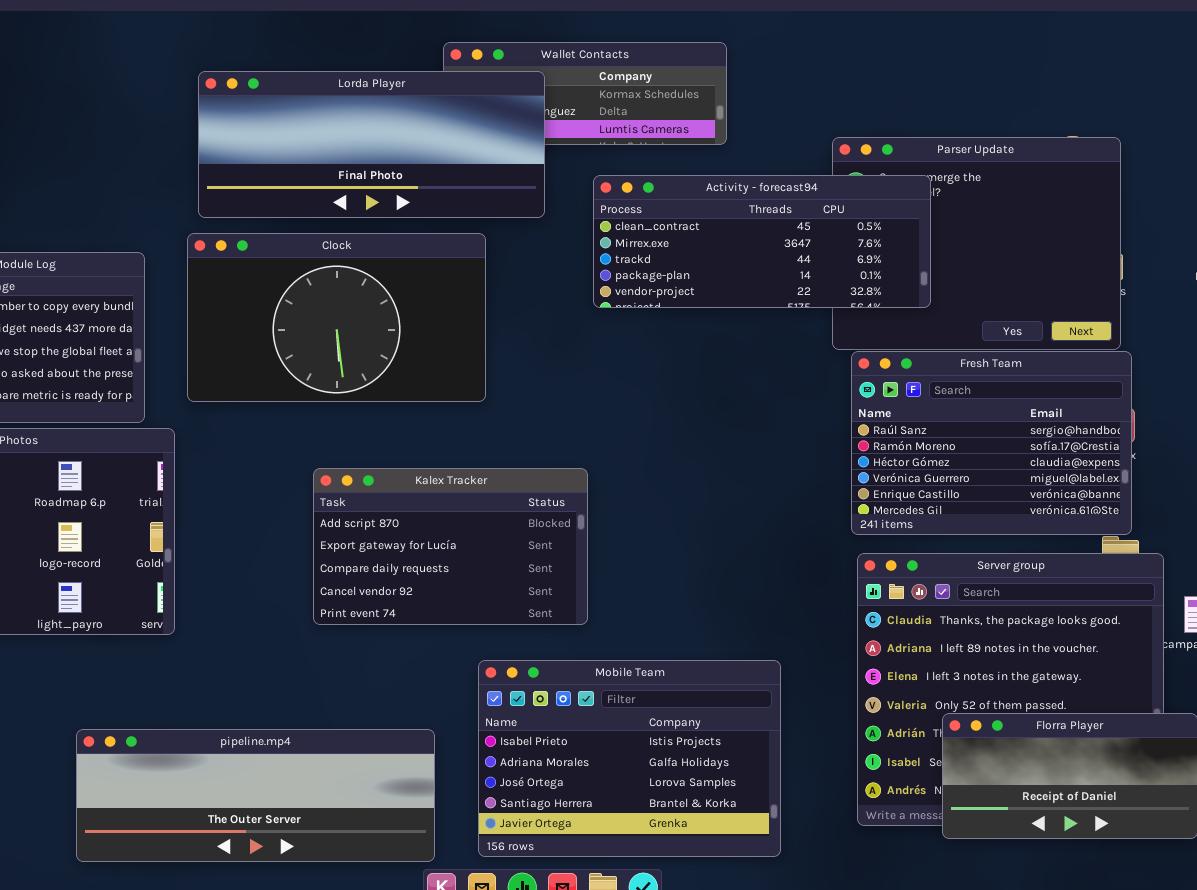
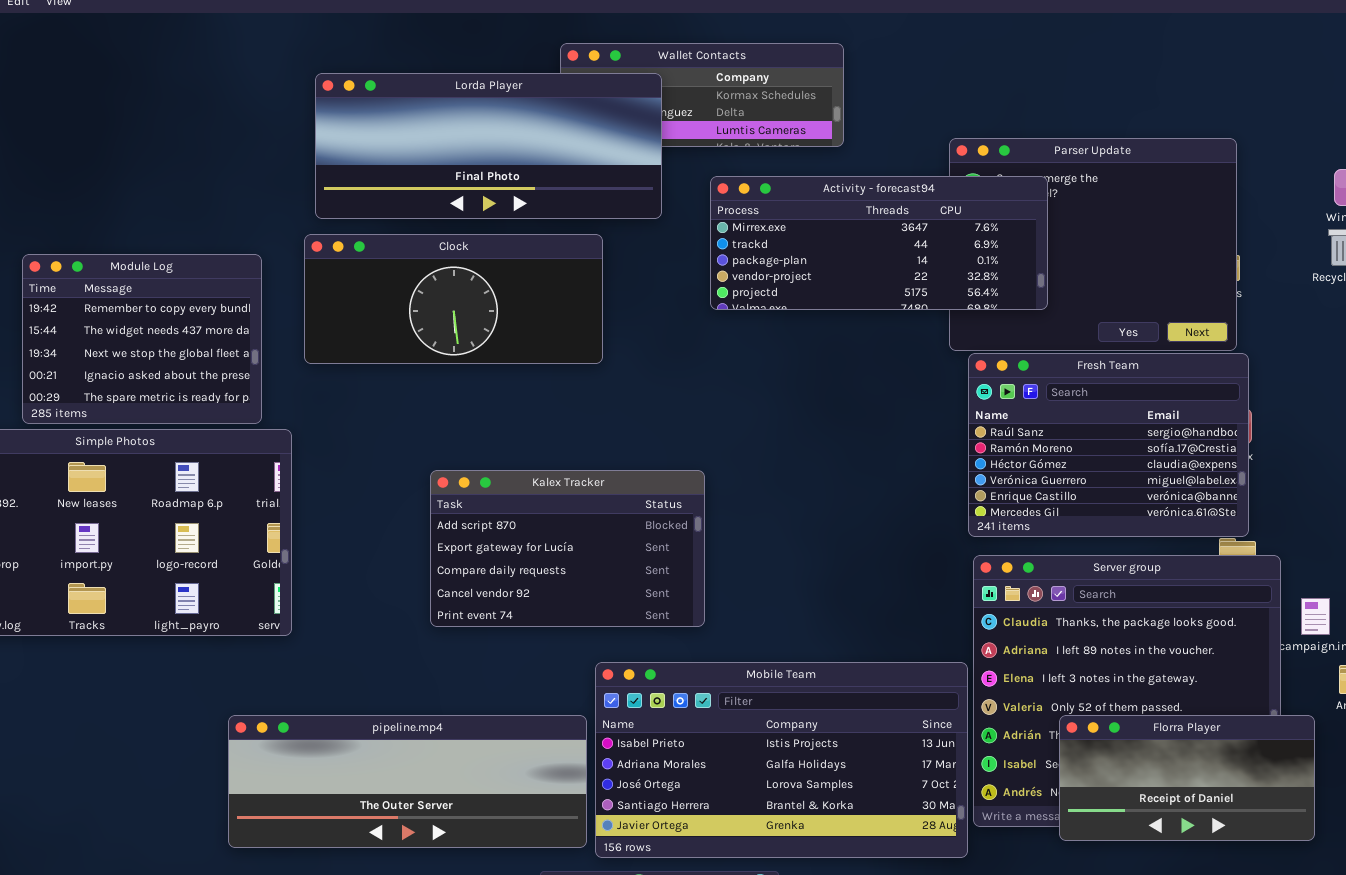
Activity - forecast94: [593,175,931,308] -> [710,176,1048,310], scrolled down 1 row
Clock: [187,233,486,402] -> [304,234,603,364], resized
Mobile Team: [478,660,781,857] -> [595,662,968,858], resized
pipeline.mp4: [76,729,435,862] -> [228,715,587,848], moved

